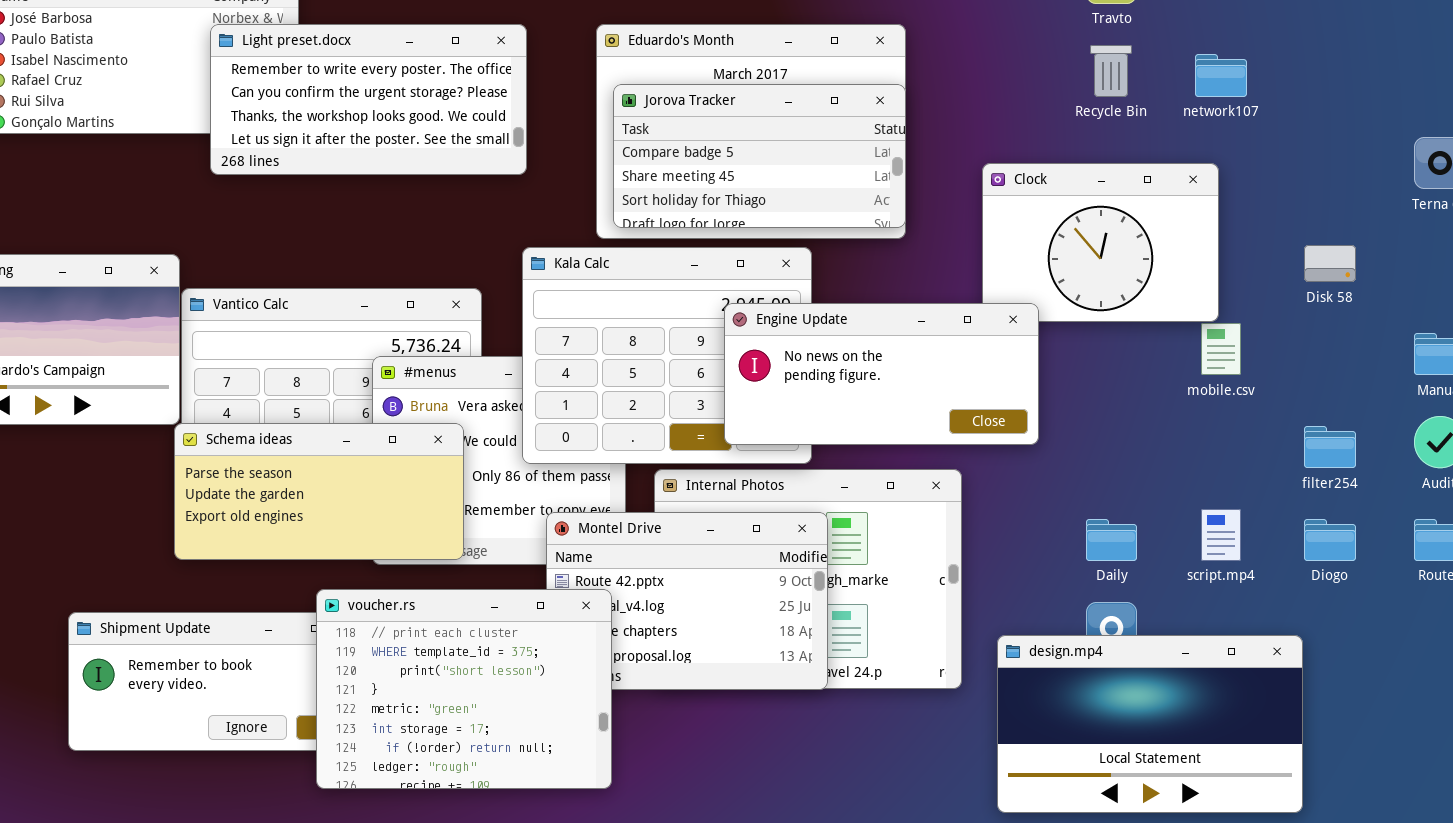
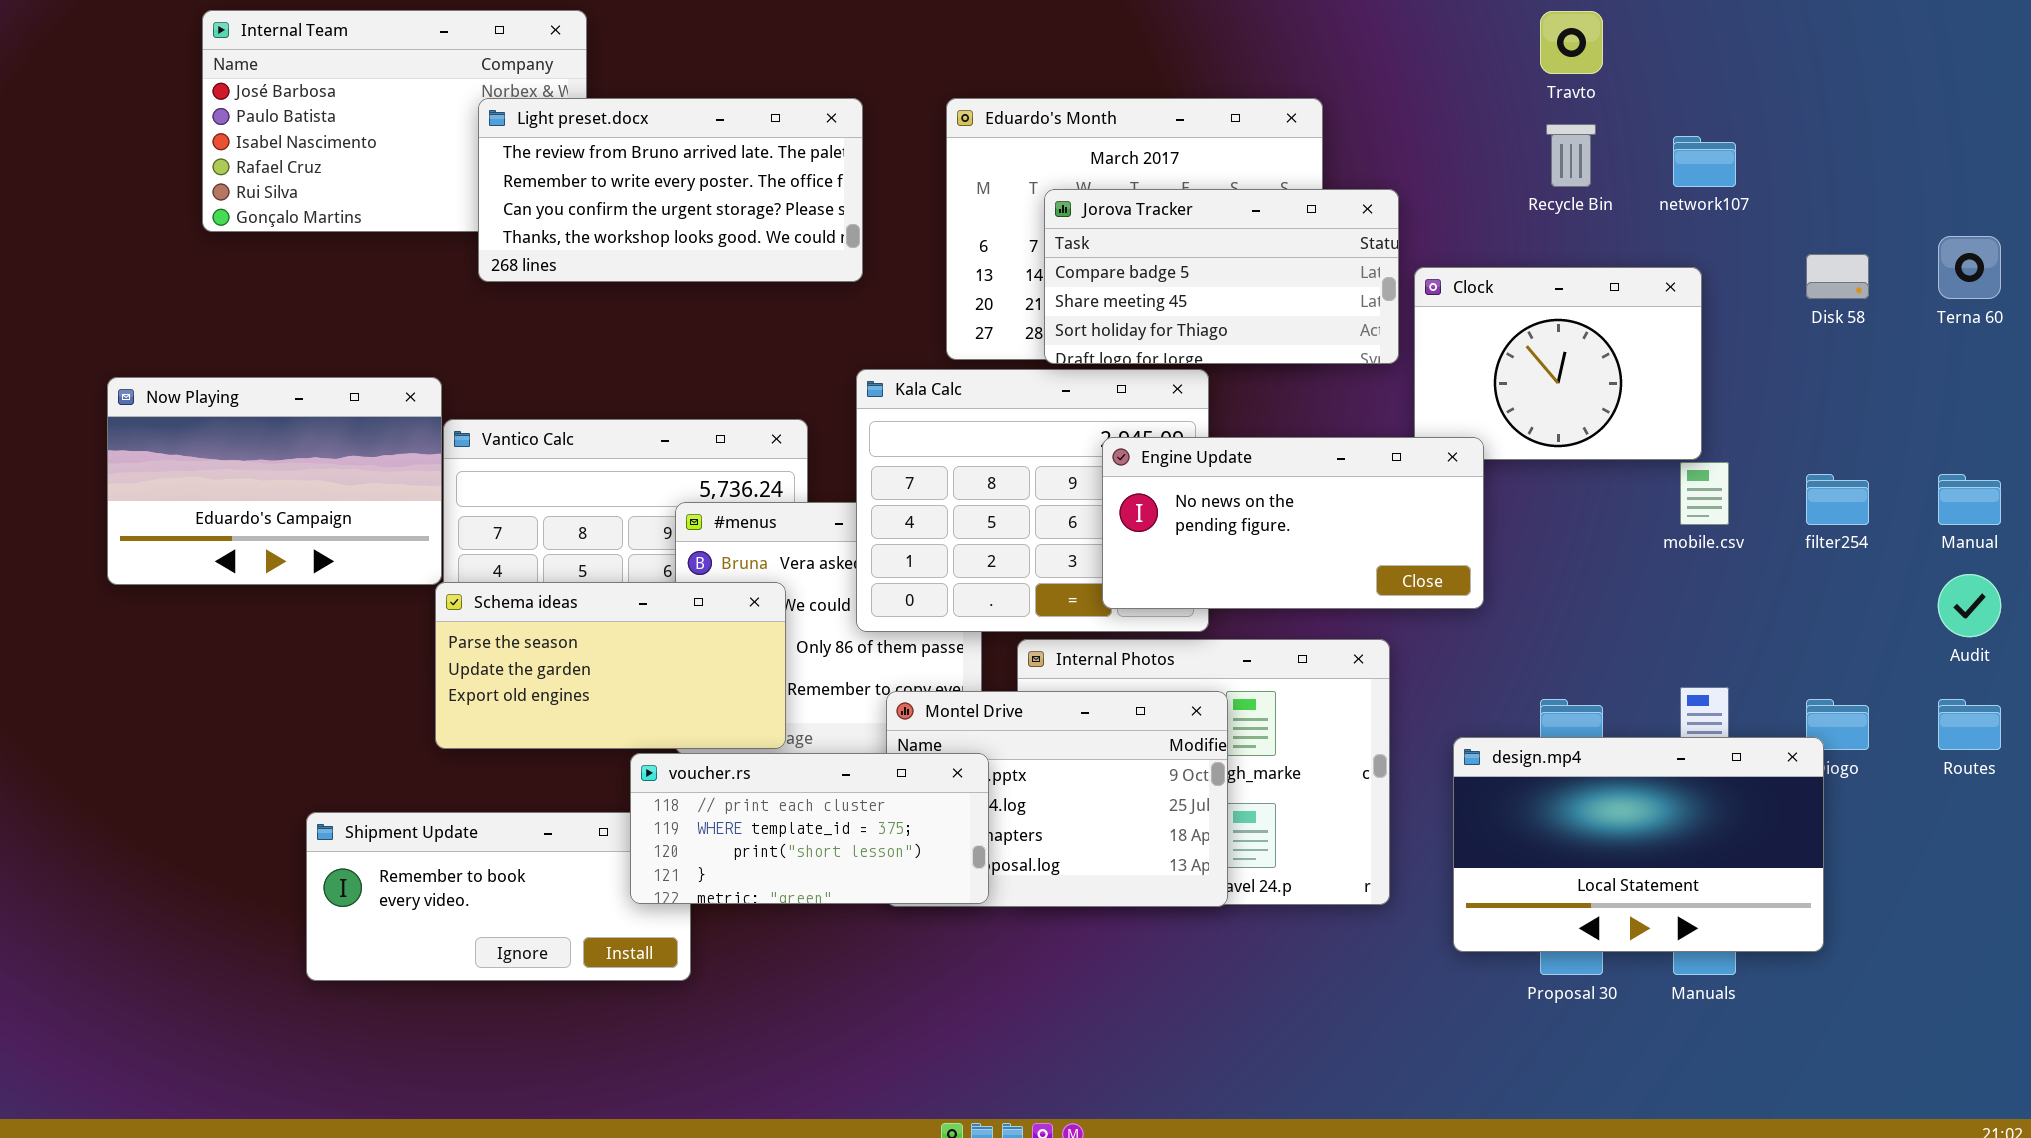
Light preset.docx: [210,24,527,175] -> [478,98,863,282], scrolled up 1 row
Jorova Tracker: [613,84,906,228] -> [1044,189,1399,364], moved
Disk 58: [1304,245,1356,282] -> [1806,254,1869,299], moved
filter254: [1304,426,1356,468] -> [1806,474,1869,525], moved
voucher.rs: [316,589,612,789] -> [630,753,989,904], moved, resized
design.mp4: [997,635,1303,813] -> [1453,737,1824,952], moved

